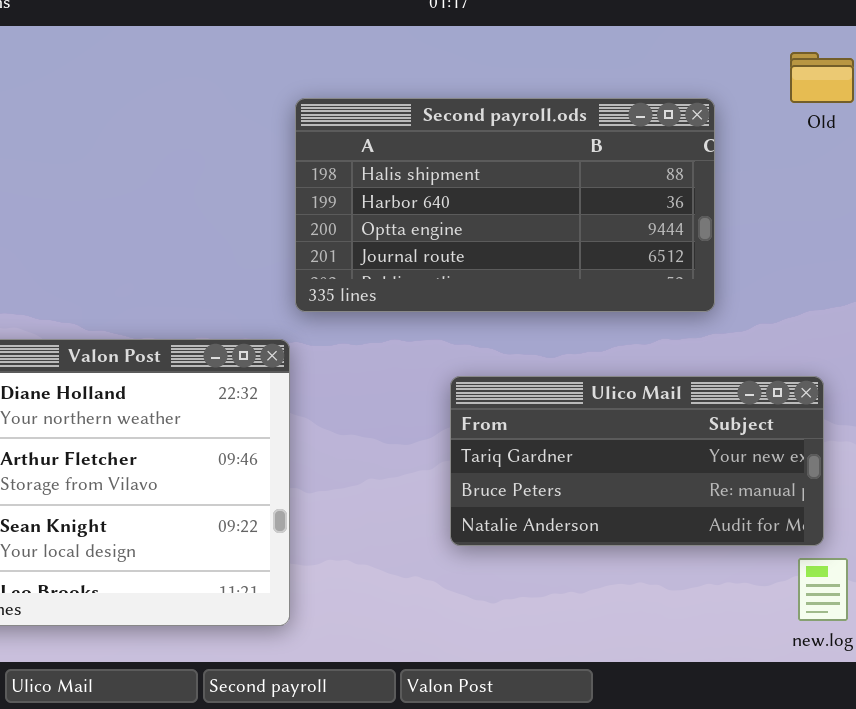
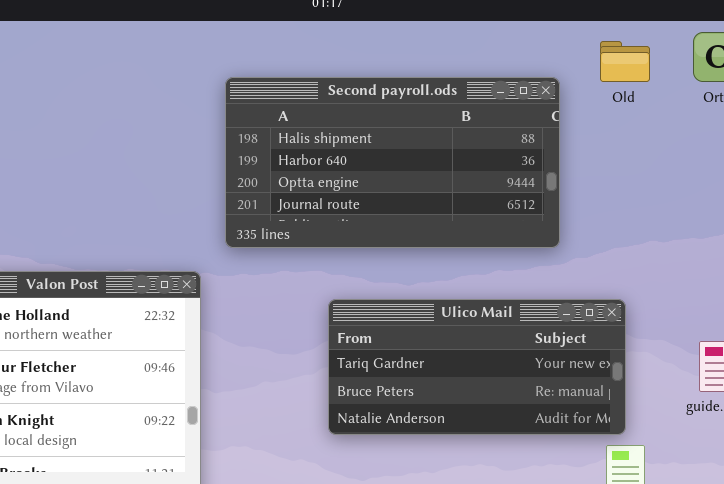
Second payroll.ods: [295,98,715,312] -> [225,77,560,248], moved

